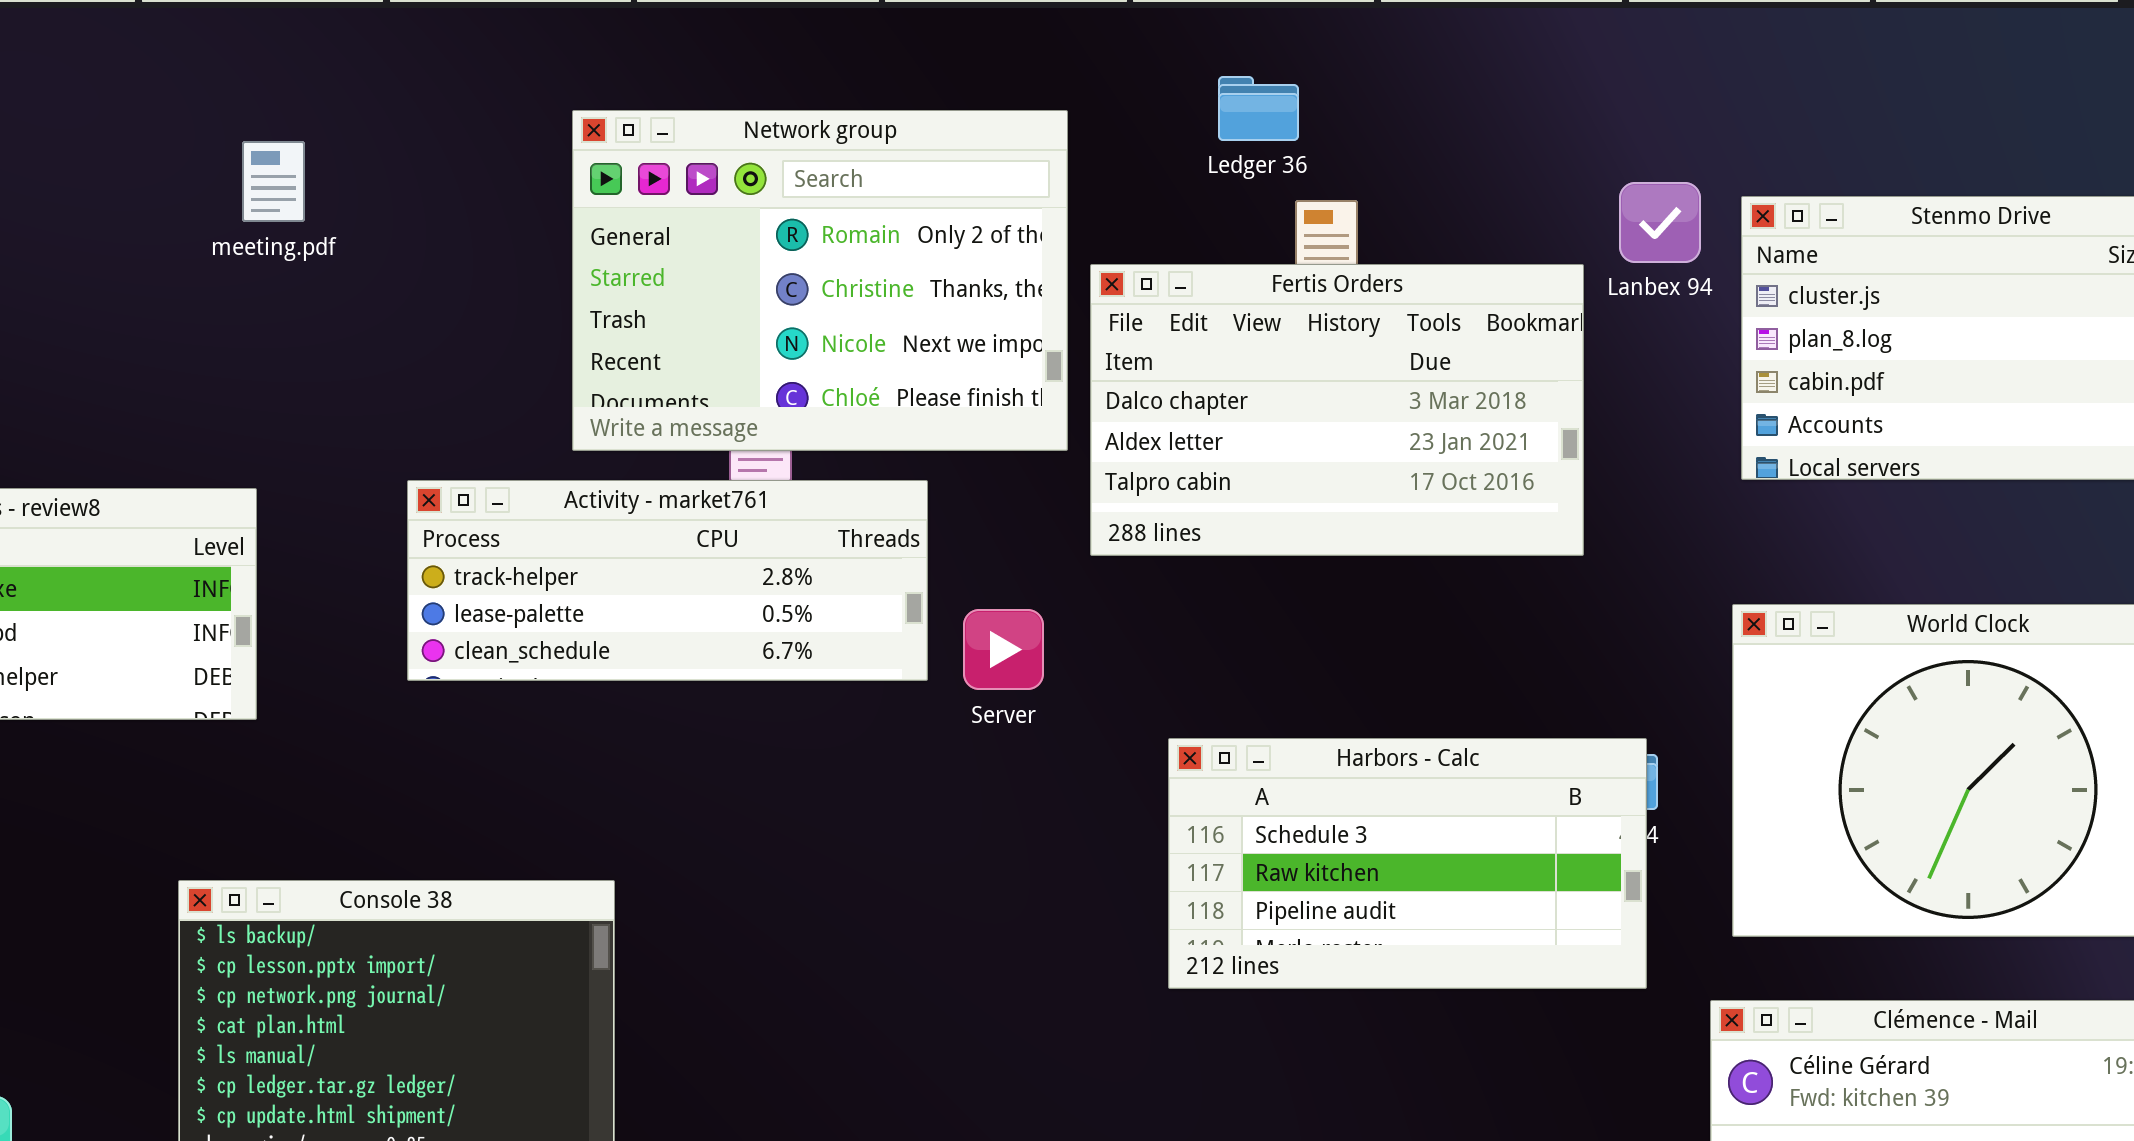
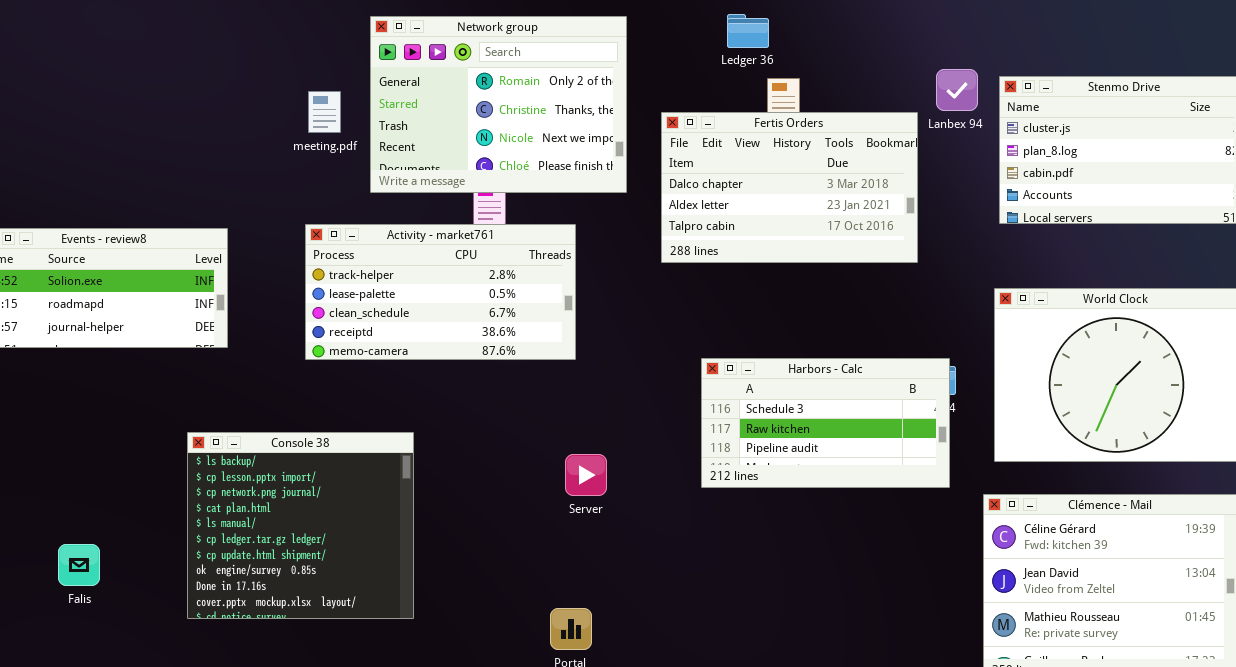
Network group: [572,110,1068,451] -> [370,16,627,193], moved
meeting.pdf: [242,141,305,222] -> [308,91,341,133], moved
Activity - market761: [407,480,928,681] -> [305,224,576,360], resized
Server: [963,609,1044,690] -> [565,454,607,496], moved

